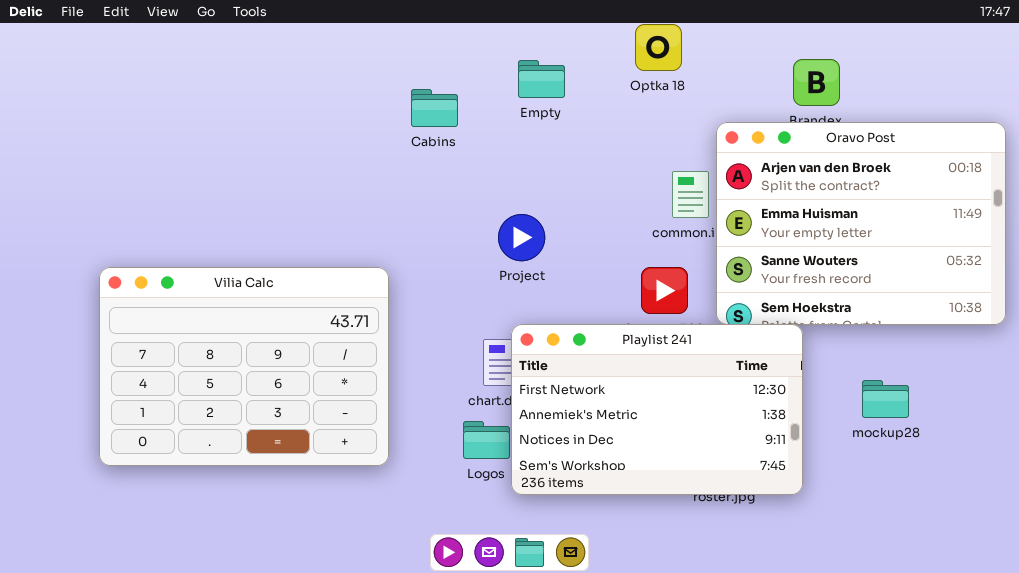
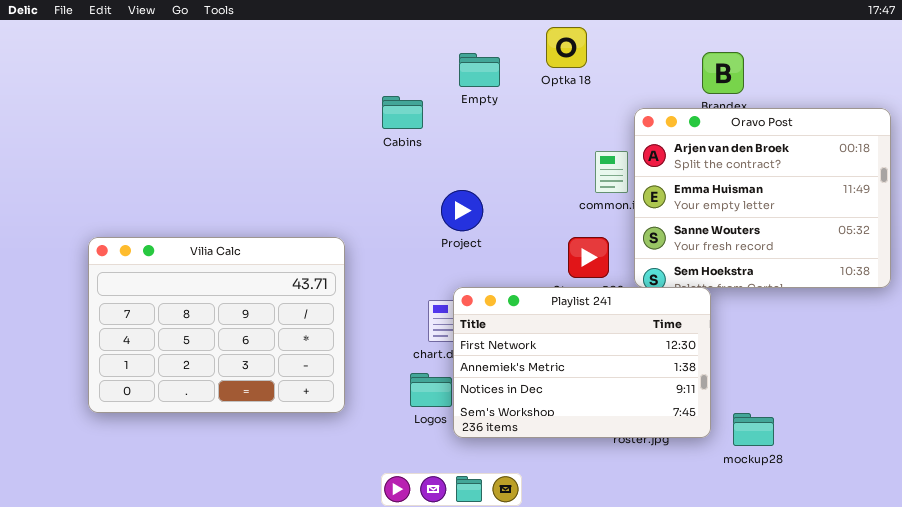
Optka 18: [635,24,682,71] -> [546,27,587,68], moved
Cabins: [411,89,458,127] -> [382,96,423,129], moved
mockup28: [862,380,909,418] -> [733,413,774,446], moved

